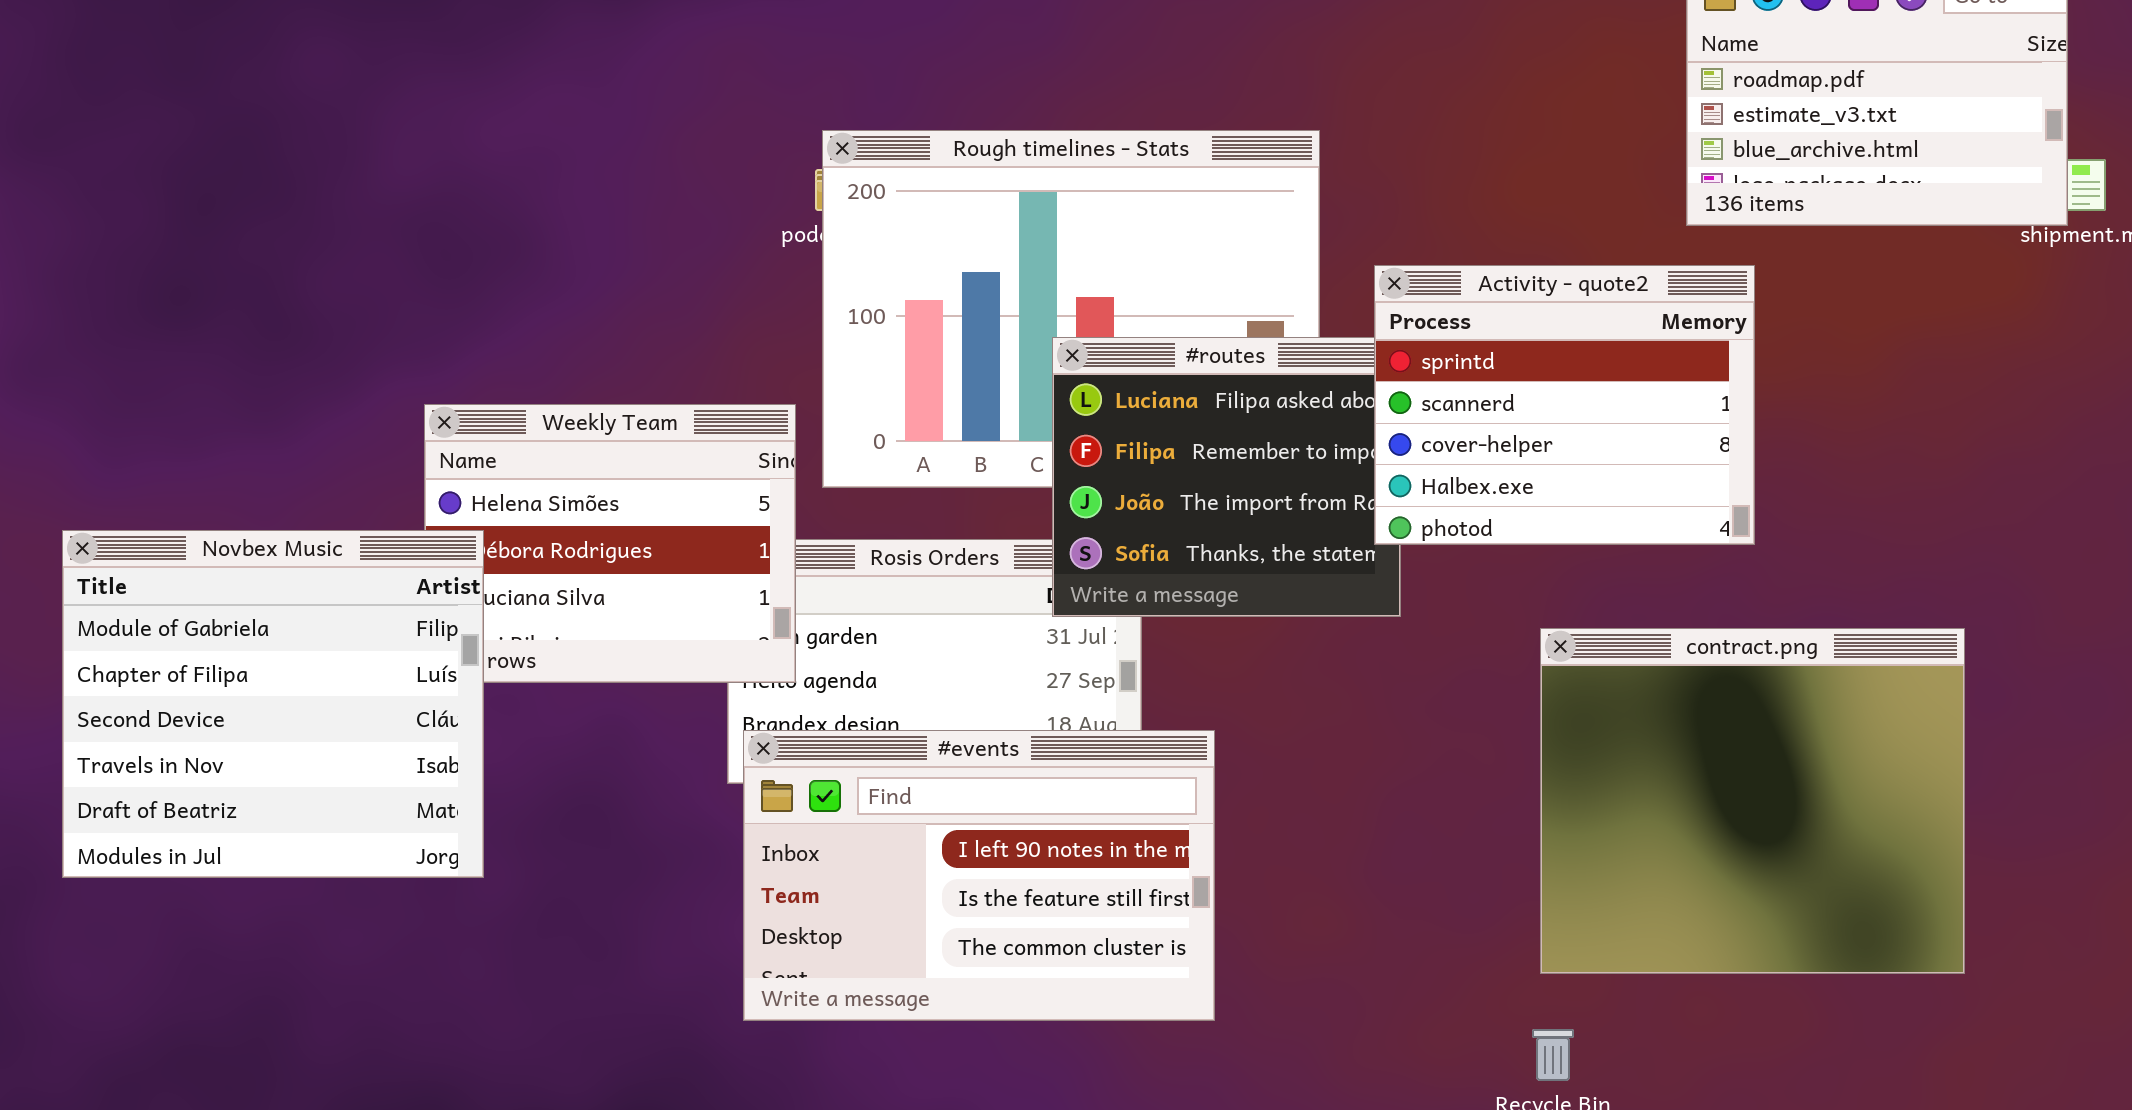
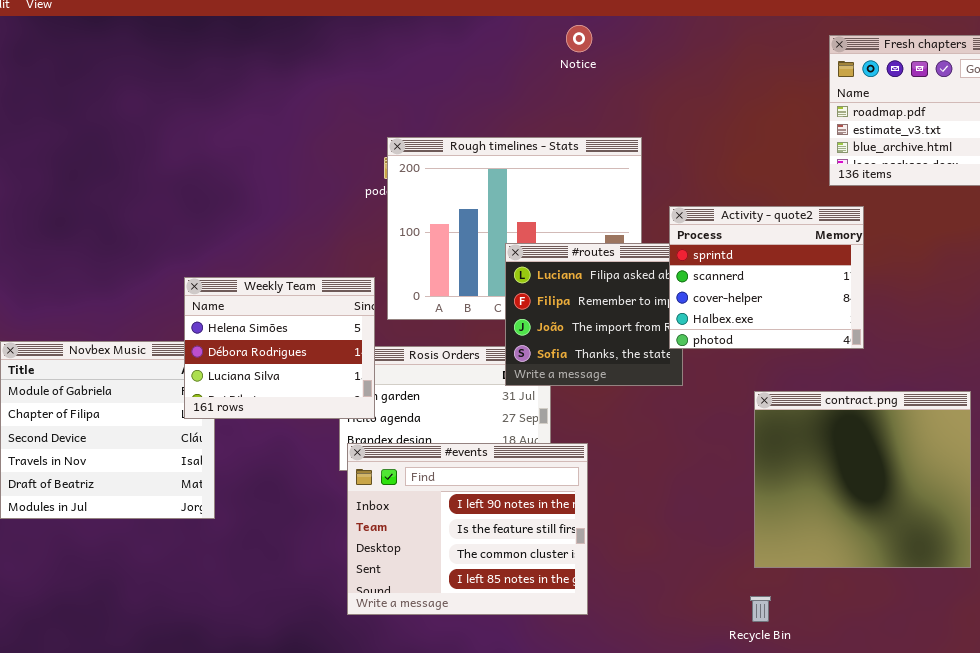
Weekly Team: [424,404,796,683] -> [184,277,375,419], raised
#events: [743,730,1215,1021] -> [347,443,588,615], resized

